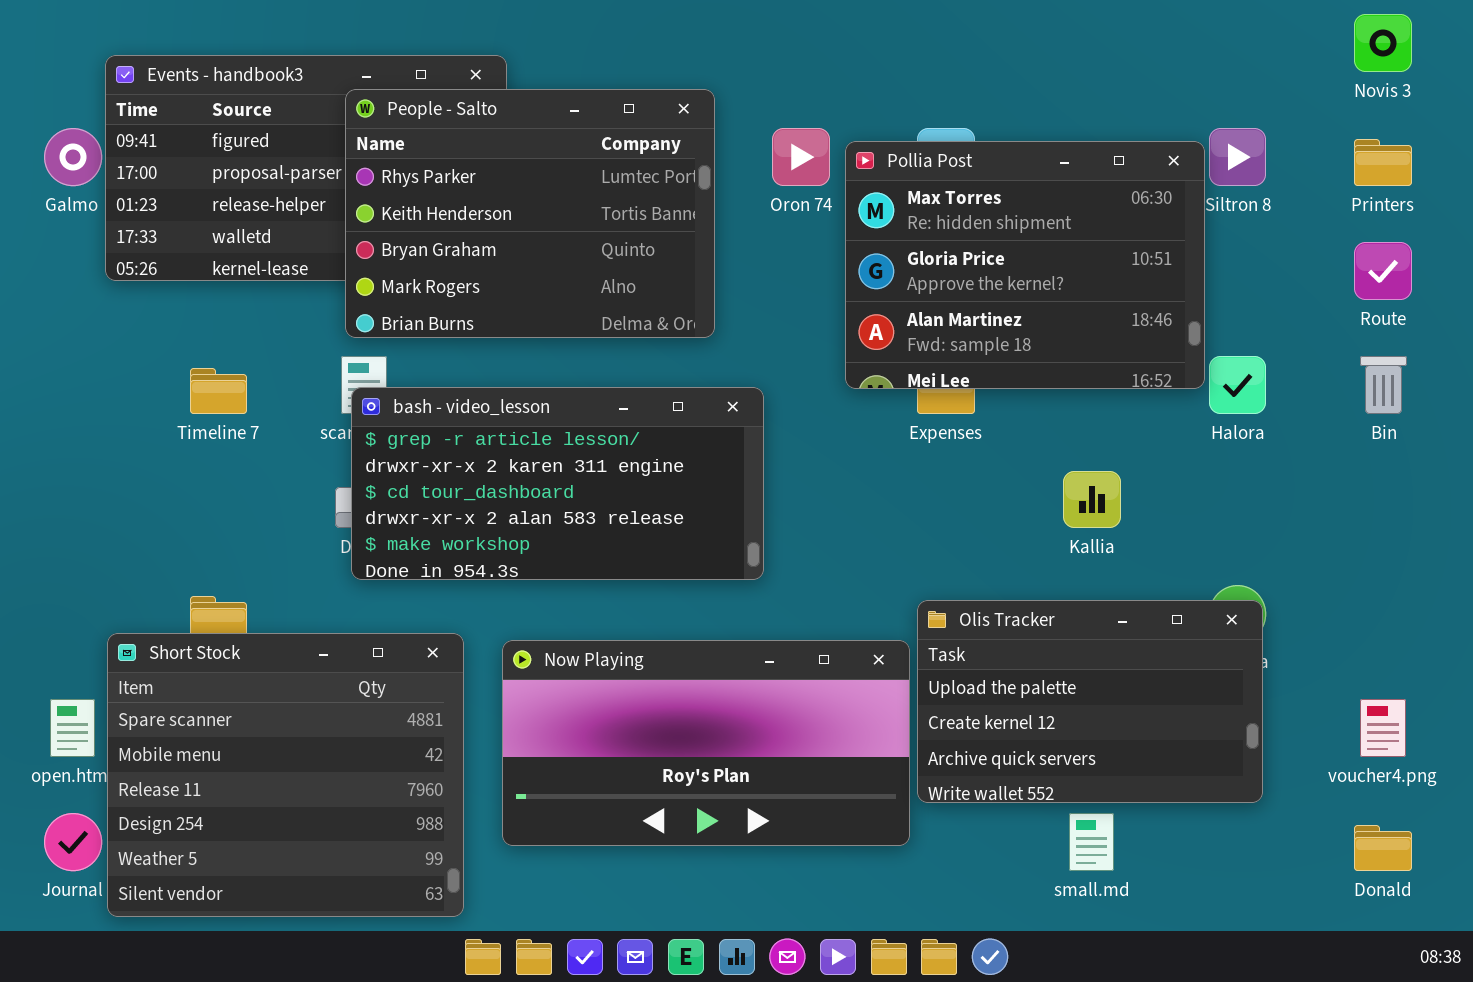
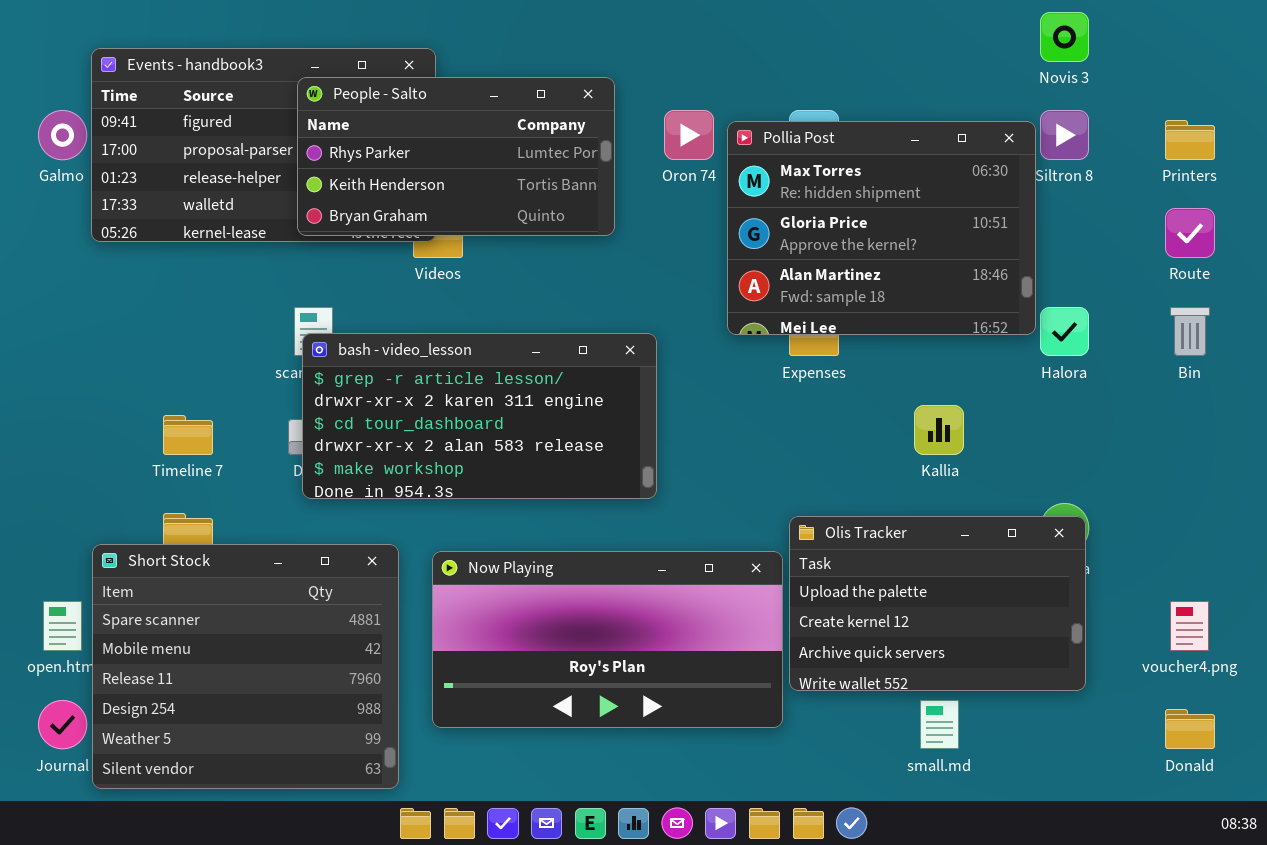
Novis 3: [1354,14,1412,72] -> [1040,12,1089,62], moved
People - Salto: [345,89,715,338] -> [297,77,615,236], resized
Timeline 7: [190,368,247,414] -> [163,415,213,455], moved

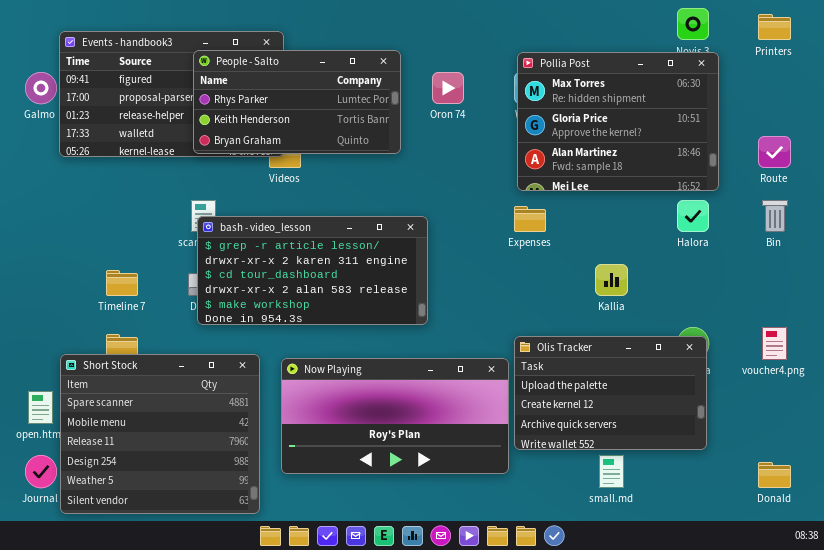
Printers: [1165,120,1215,160] -> [758,14,791,40], moved
Pollia Post: [727,121,1036,335] -> [517,52,719,191], moved
voucher4.png: [1170,601,1209,651] -> [762,327,787,360], moved

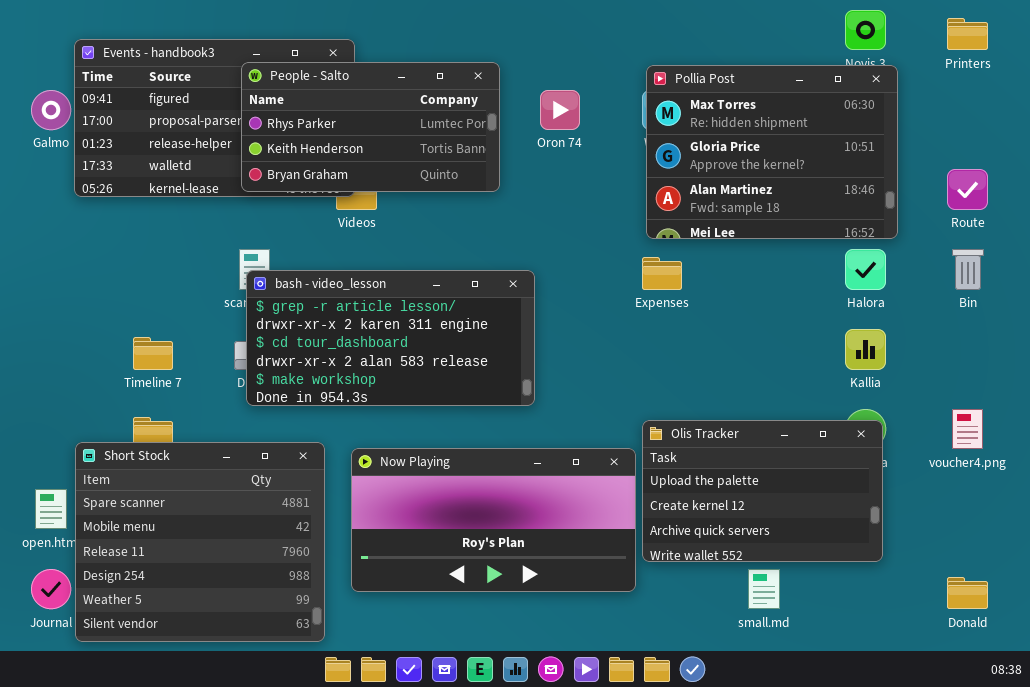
Kallia: [595,264,628,296] -> [845,329,886,370], moved

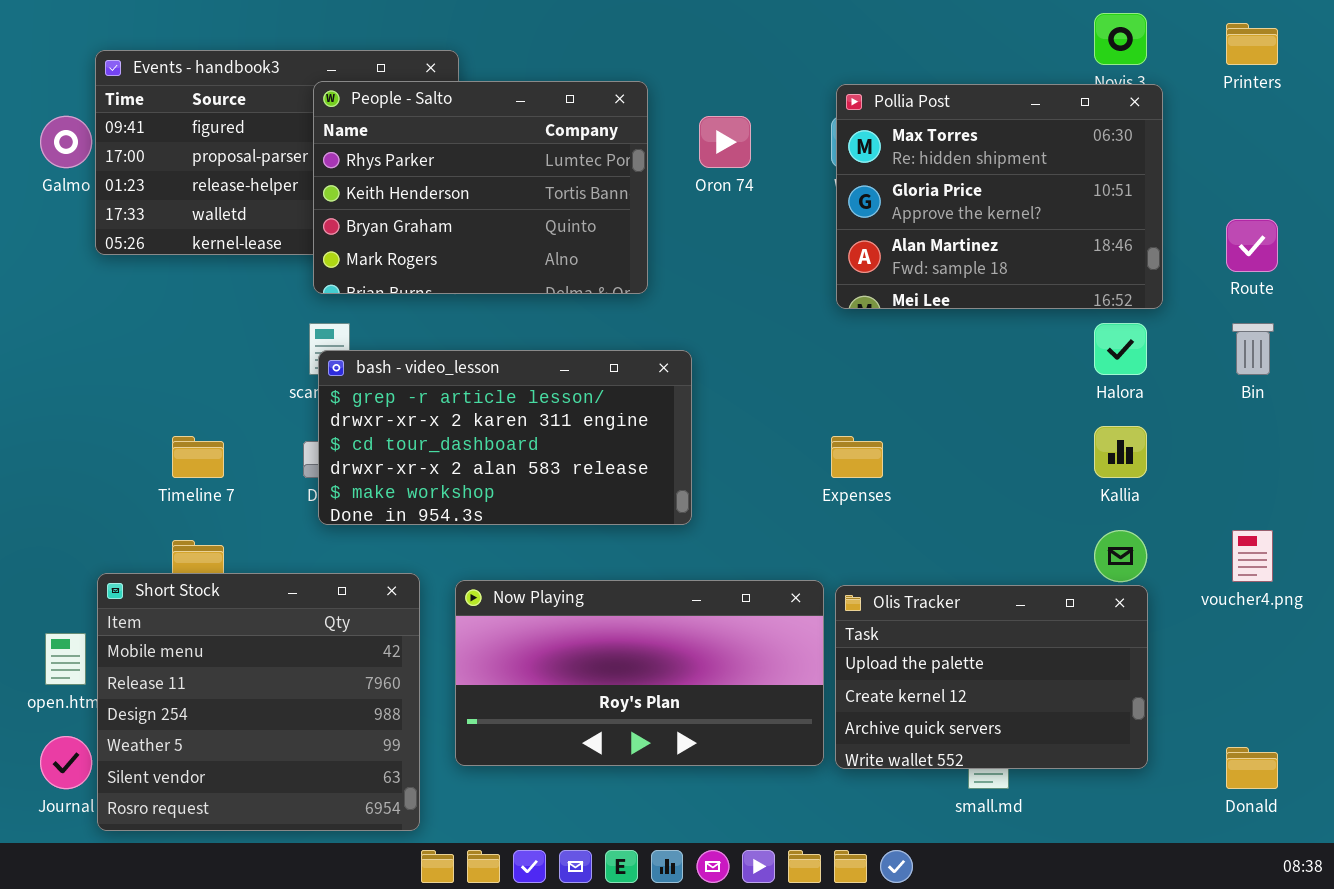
People - Salto: [241,62,500,192] -> [313,81,648,294], resized
Expenses: [642,257,682,290] -> [831,436,883,478], moved
Olis Tracker: [642,420,883,562] -> [835,585,1148,769], moved
Short Stock: [75,442,325,642] -> [97,573,420,831], scrolled down 1 row

